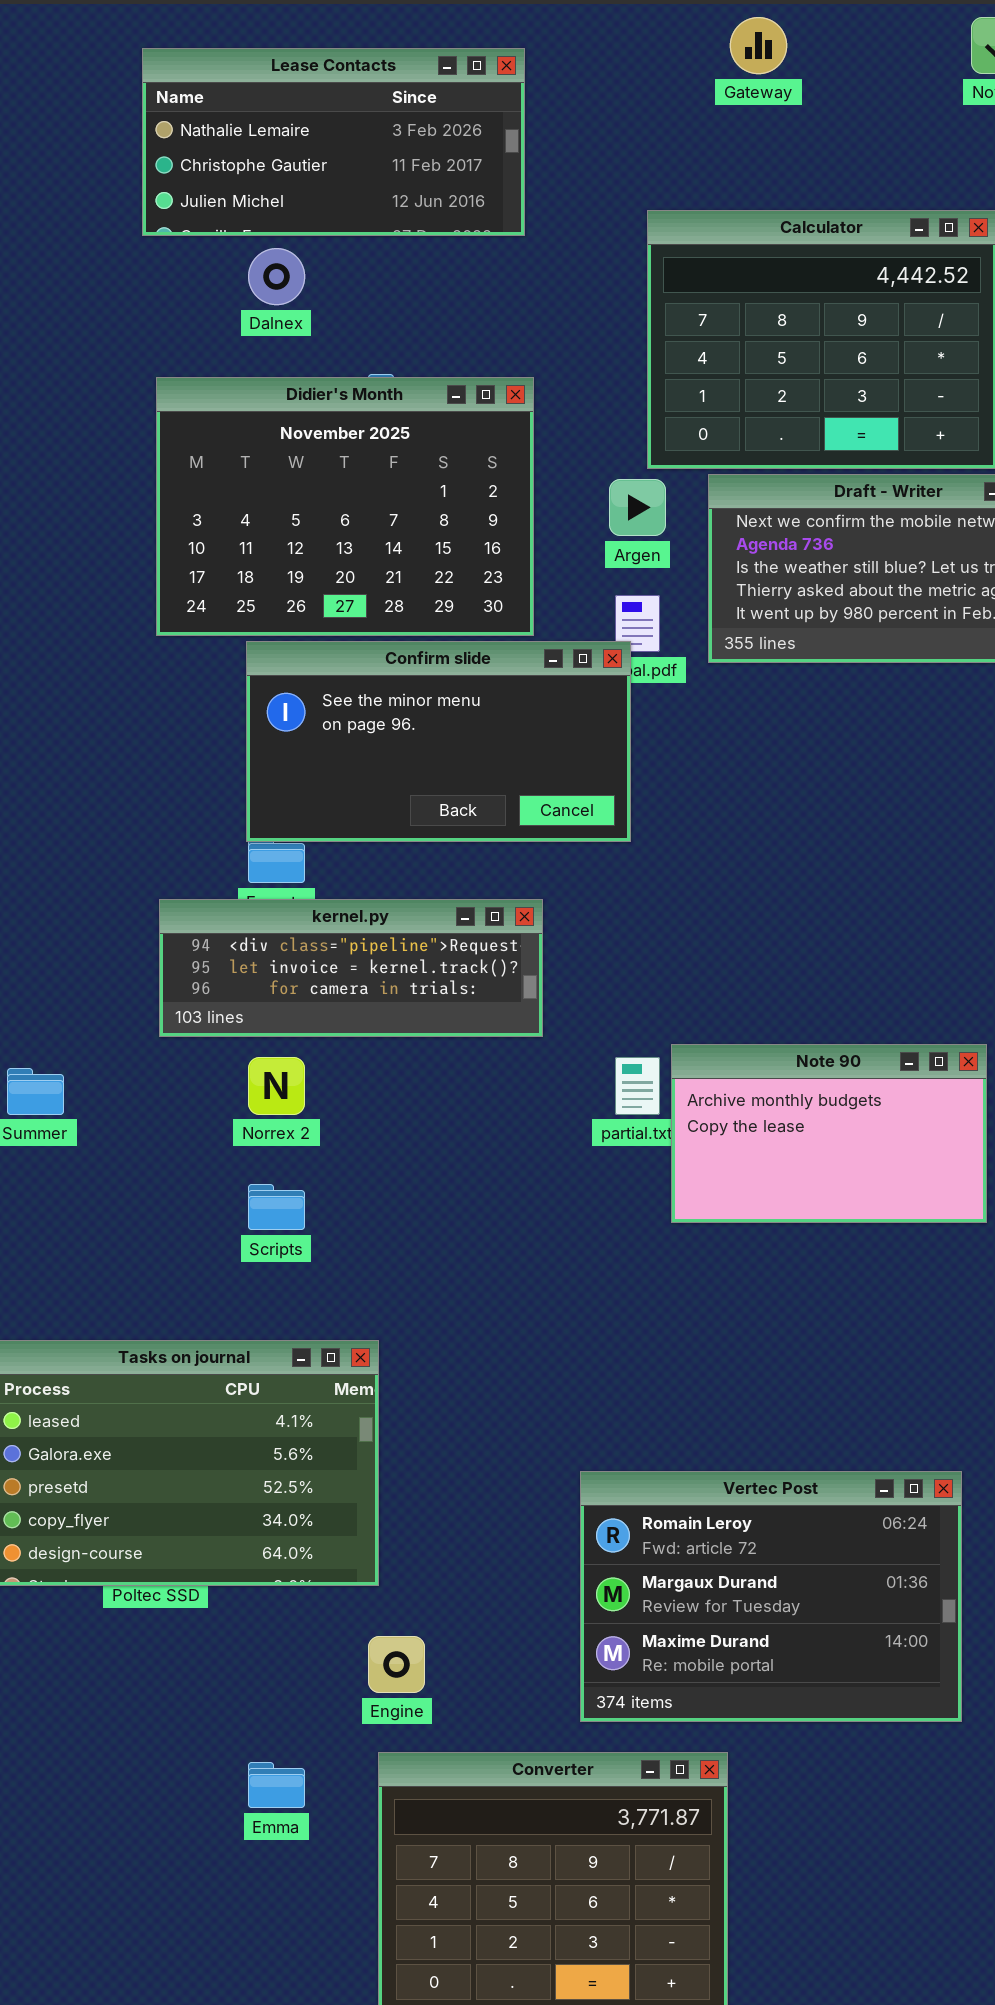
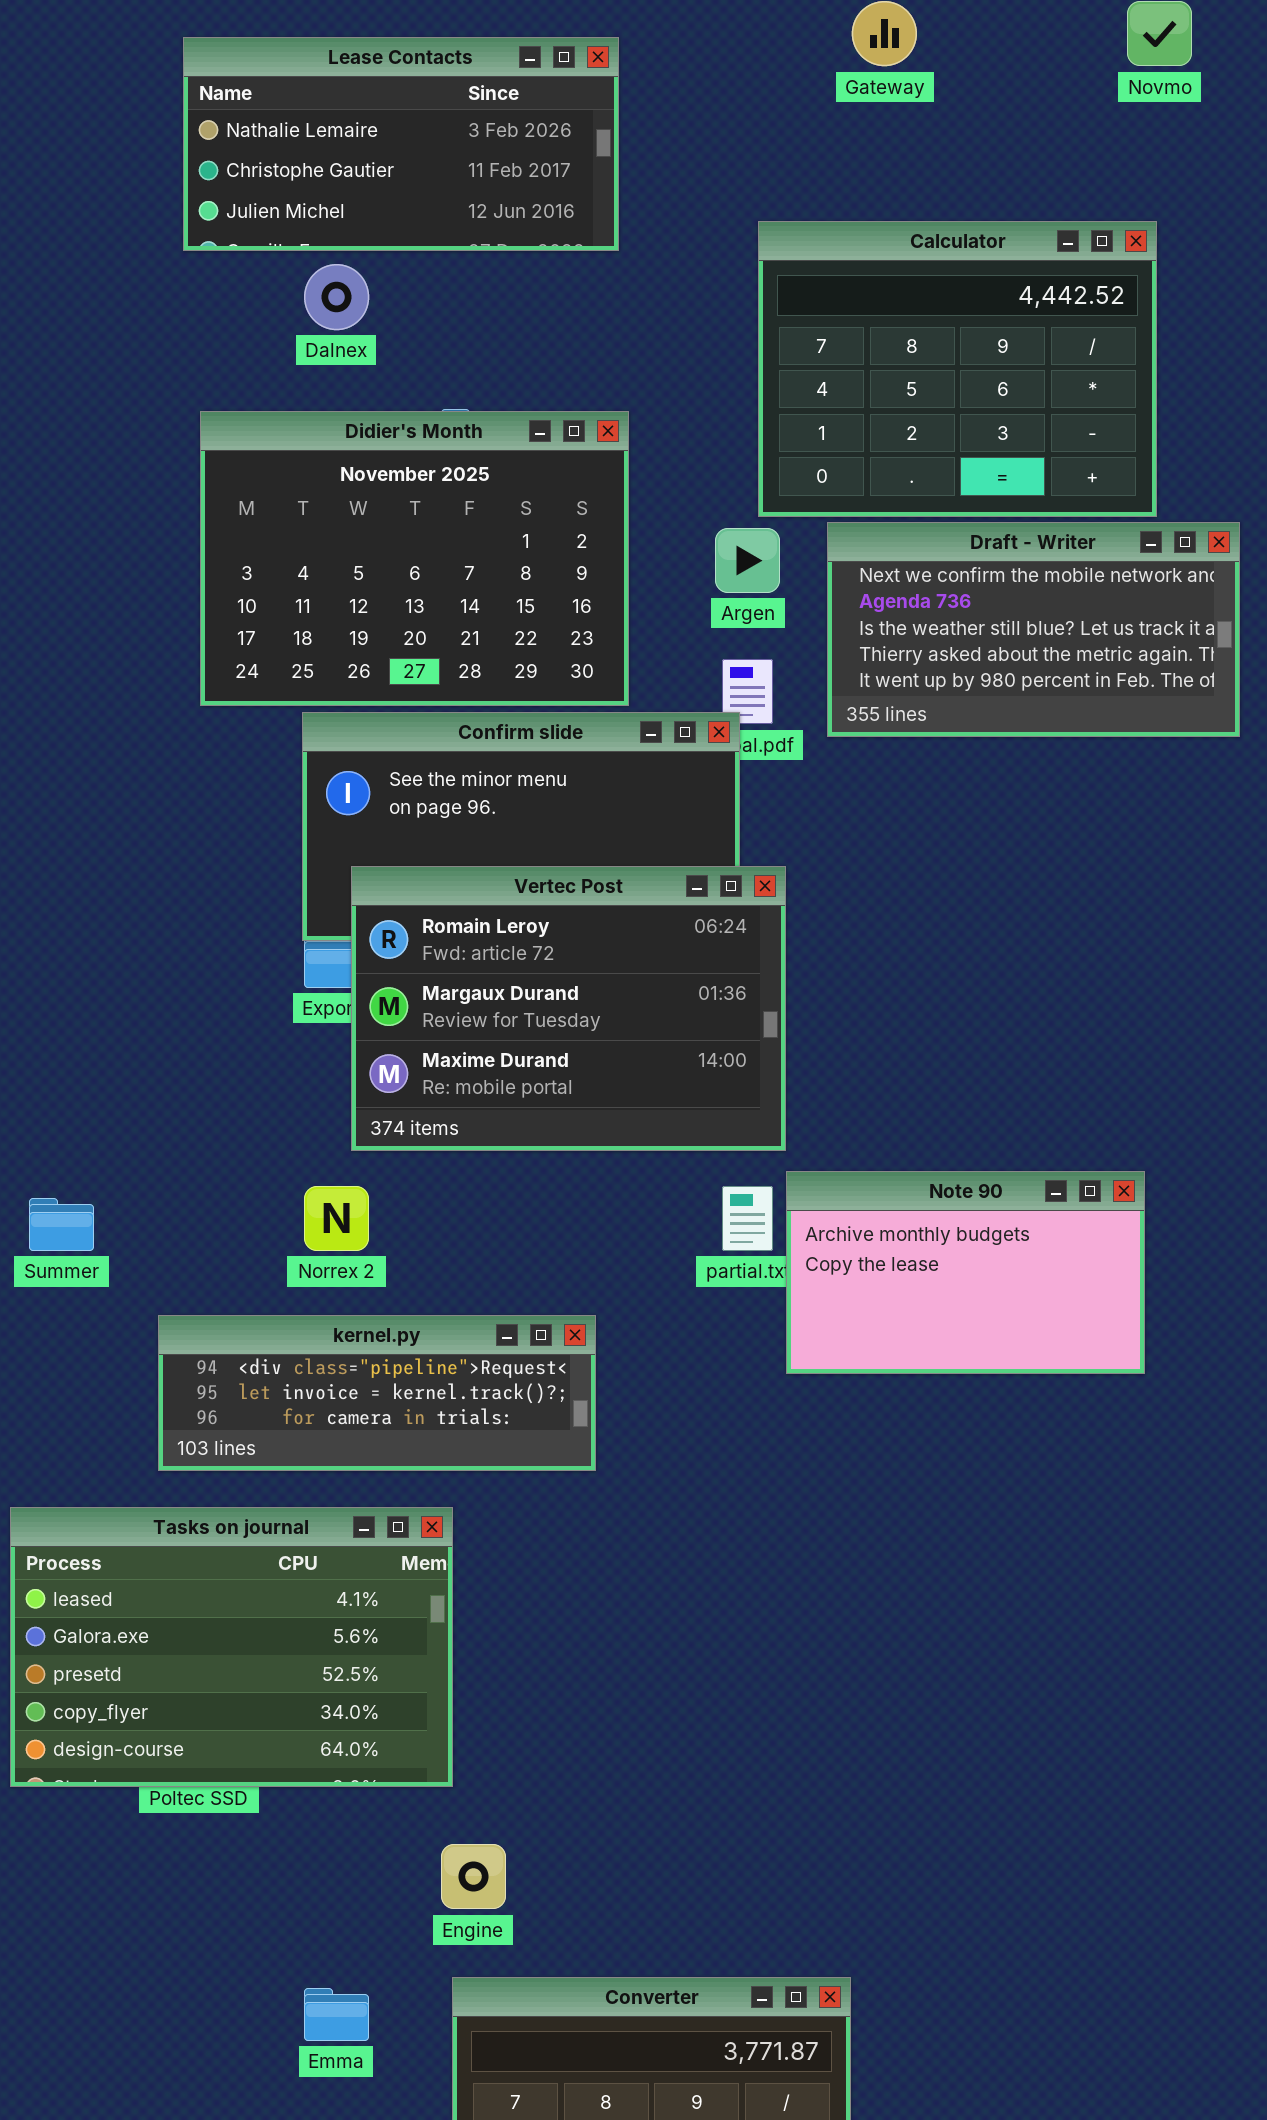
kernel.py: [159,899,543,1037] -> [158,1315,596,1471], moved
Vertec Post: [580,1471,962,1722] -> [351,866,786,1151], moved

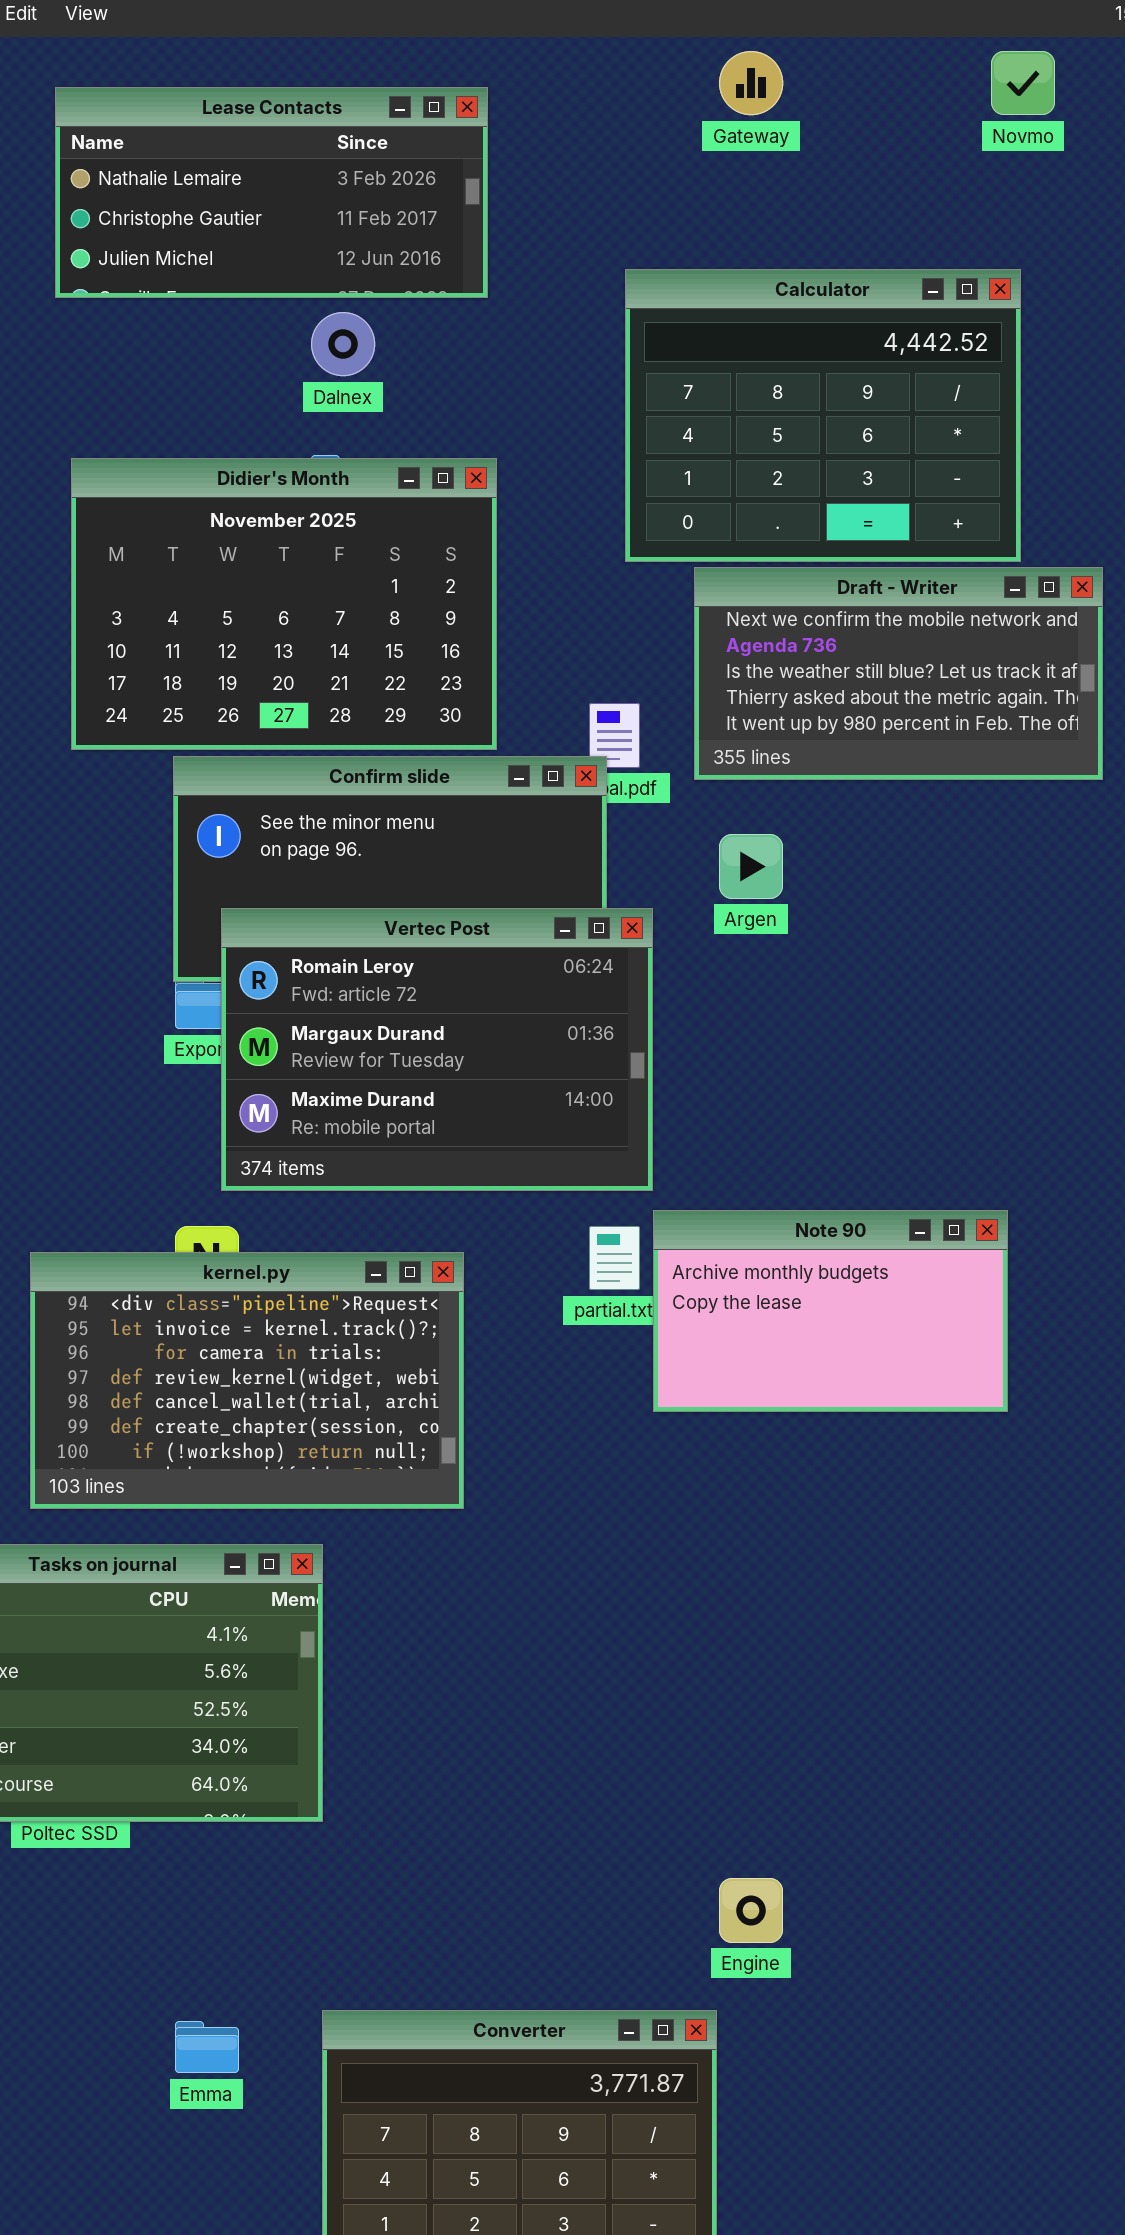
Dalnex: [304,264,369,330] -> [311,312,375,376], moved
Argen: [715,528,780,593] -> [719,834,783,899], moved
kernel.py: [158,1315,596,1471] -> [30,1252,464,1509], resized
Engine: [441,1844,506,1909] -> [719,1878,783,1943], moved

